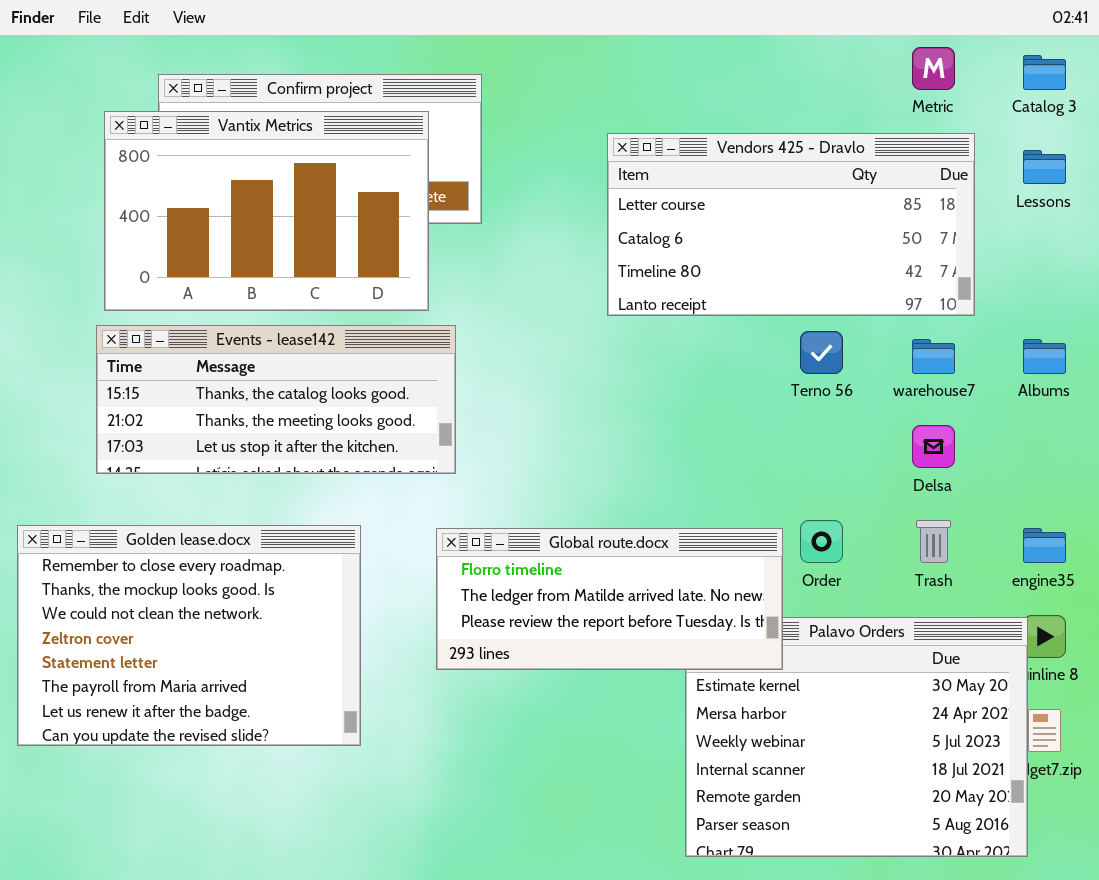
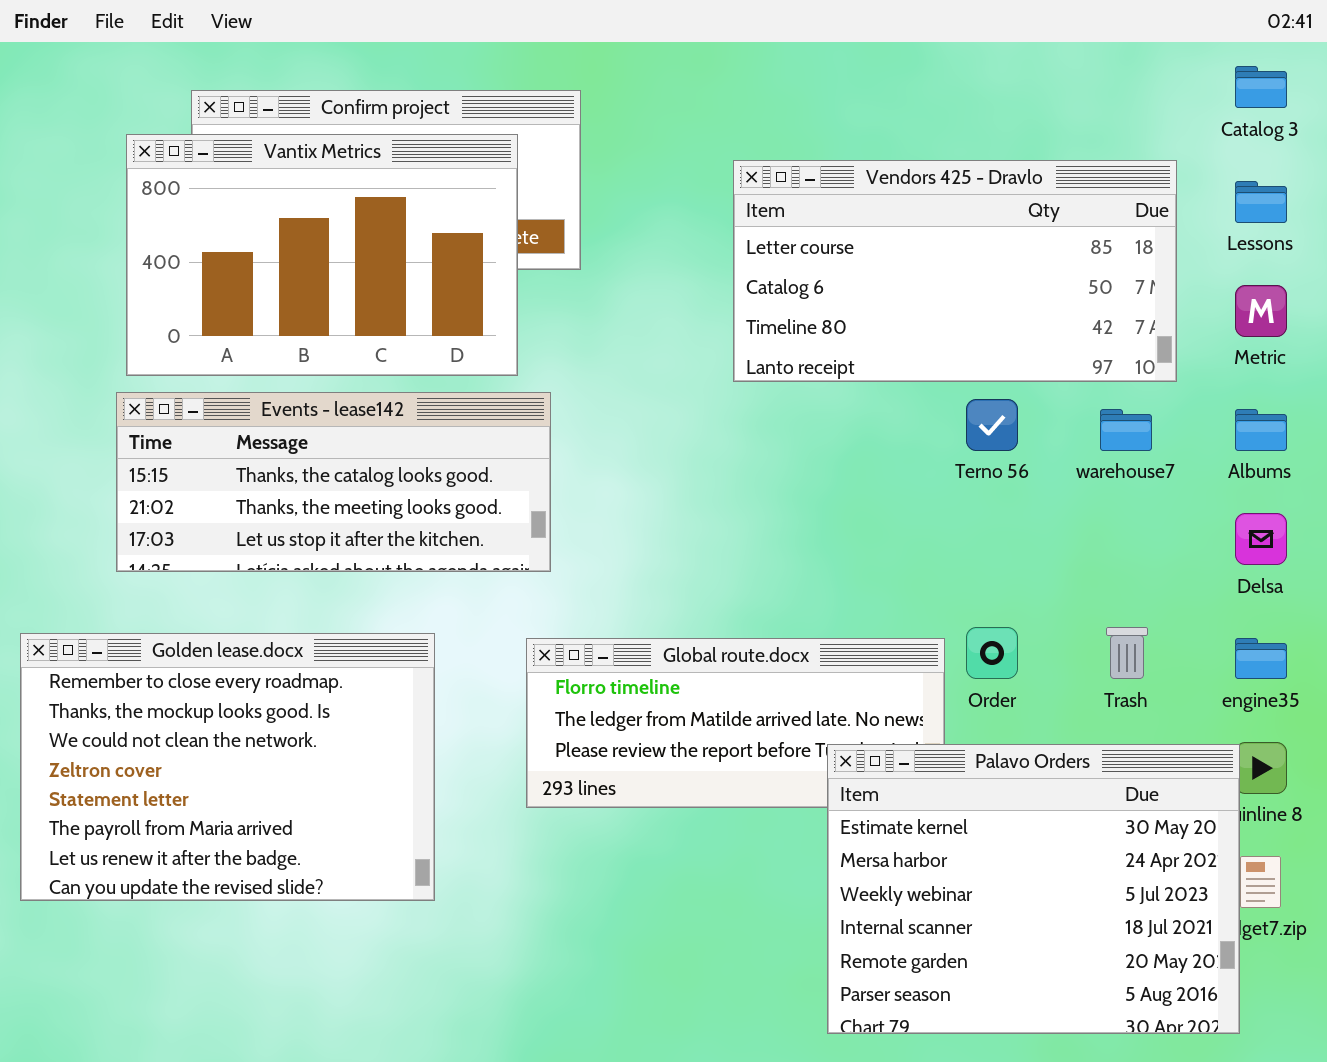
Metric: [912,47,955,90] -> [1235,285,1287,337], moved
Delsa: [912,425,955,468] -> [1235,513,1287,565], moved
Palavo Orders: [685,617,1028,857] -> [827,744,1240,1034], raised

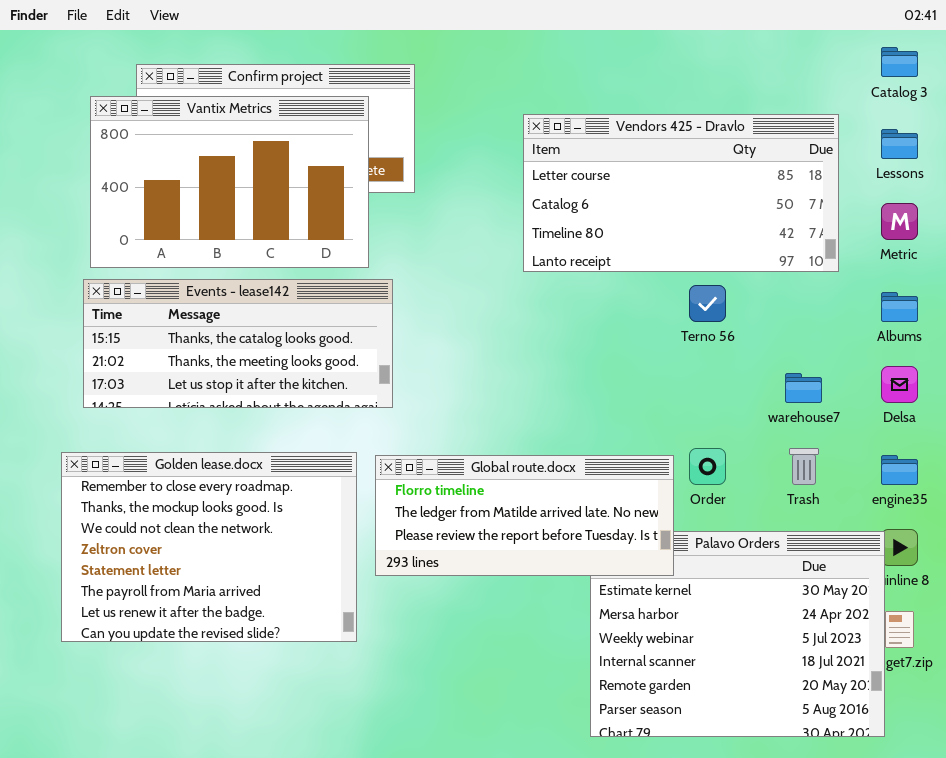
warehouse7: [1100,409,1152,451] -> [785,373,822,403], moved
Golden lease.docx: [20,633,435,901] -> [61,452,357,642], moved
Global route.docx: [526,638,945,808] -> [375,455,674,576], raised

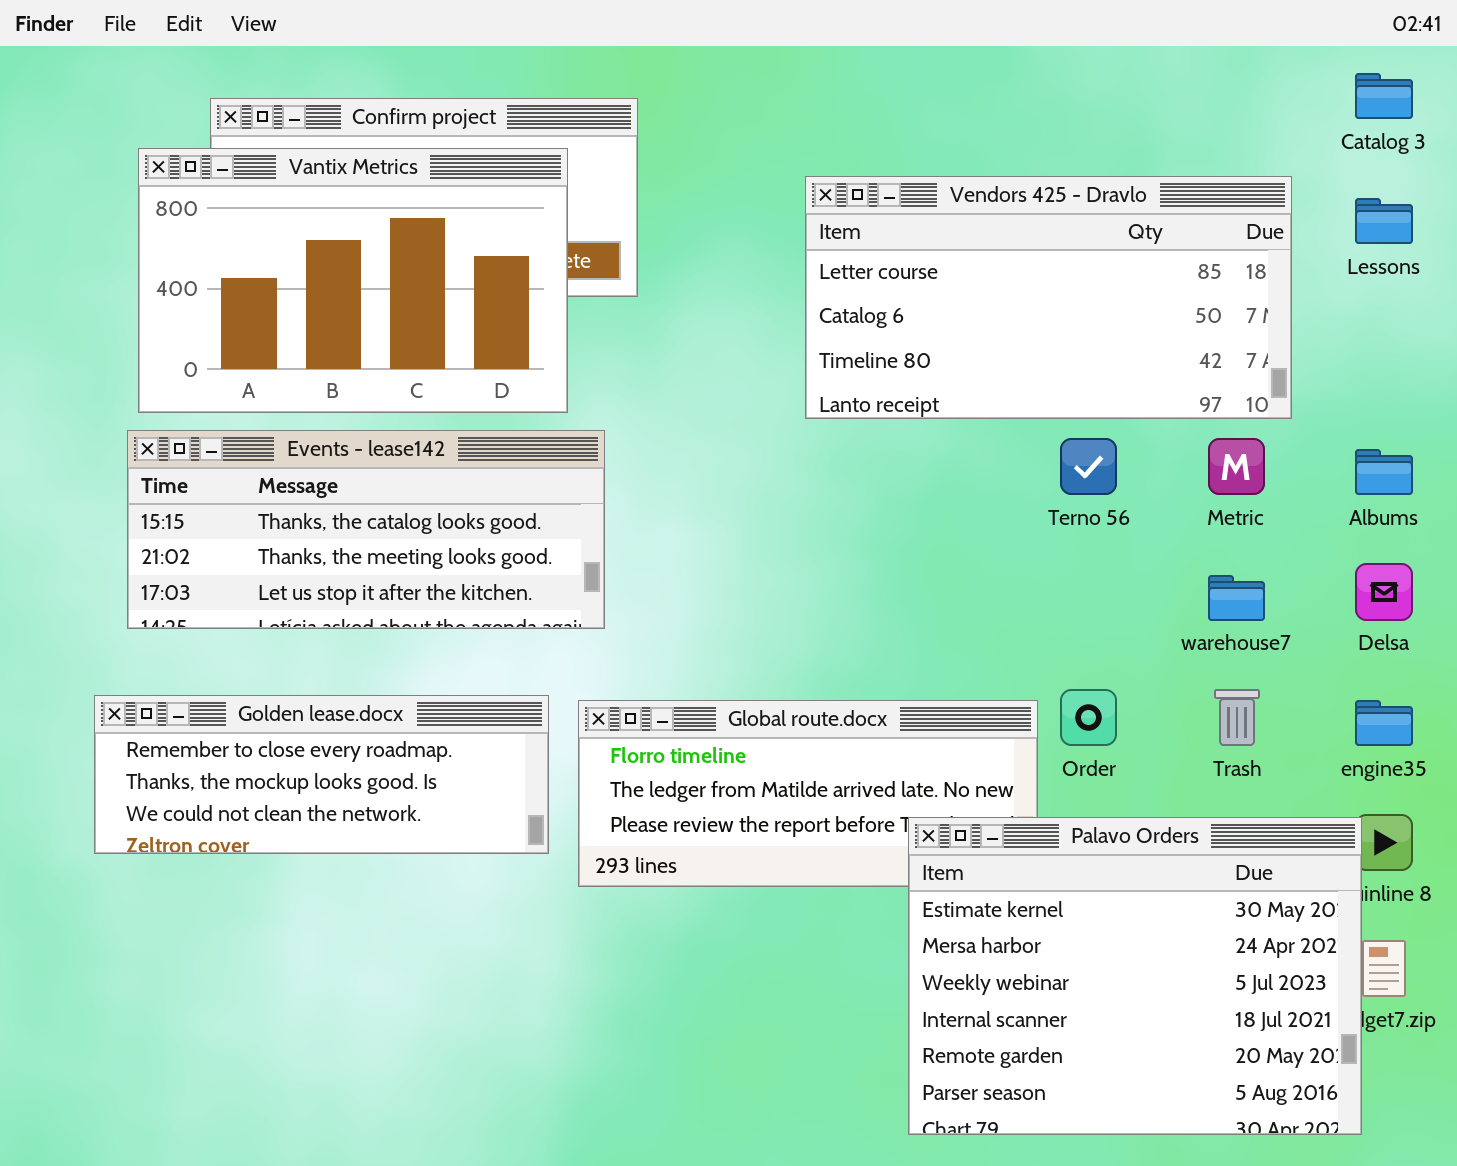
Metric: [881,203,918,240] -> [1208,438,1265,495], moved
Golden lease.docx: [61,452,357,642] -> [94,695,549,854], resized
Palavo Orders: [590,531,885,737] -> [908,817,1362,1135], raised

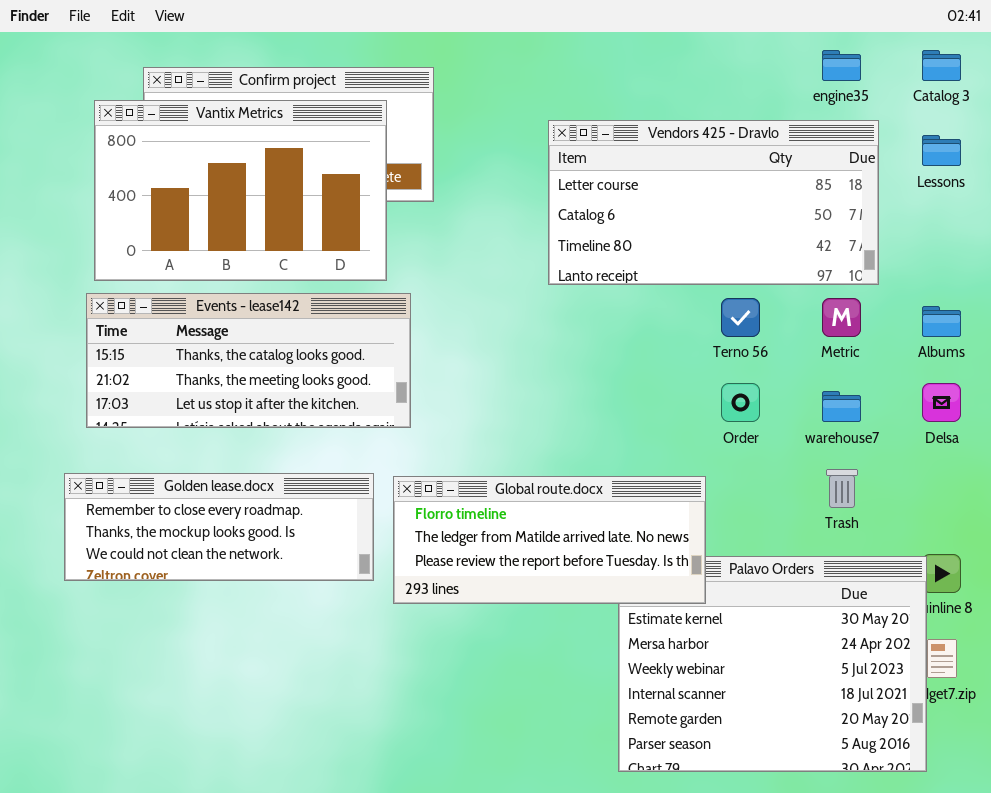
Order: [1060,689,1117,746] -> [721,383,760,422], moved
Global route.docx: [578,700,1038,887] -> [393,476,706,604], raised
engine35: [1355,700,1413,746] -> [822,50,861,81], moved

